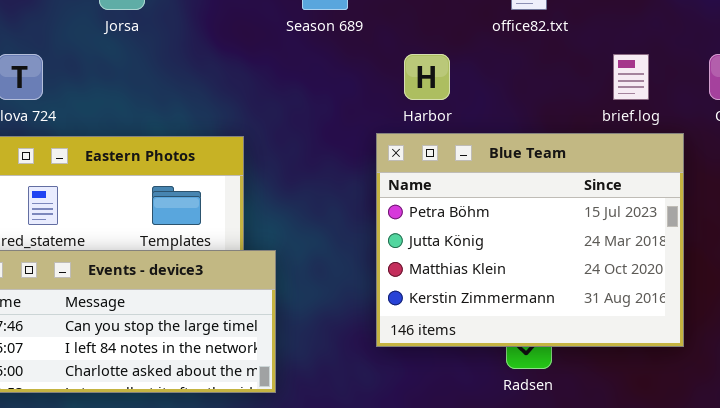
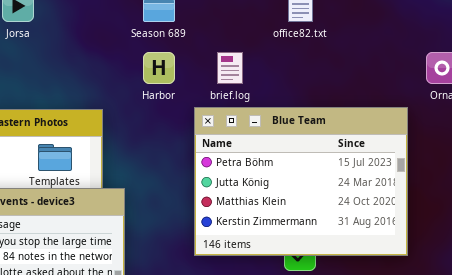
Harbor: [404,54,450,100] -> [143,52,175,84], moved
brief.log: [613,54,649,100] -> [217,52,243,84], moved

